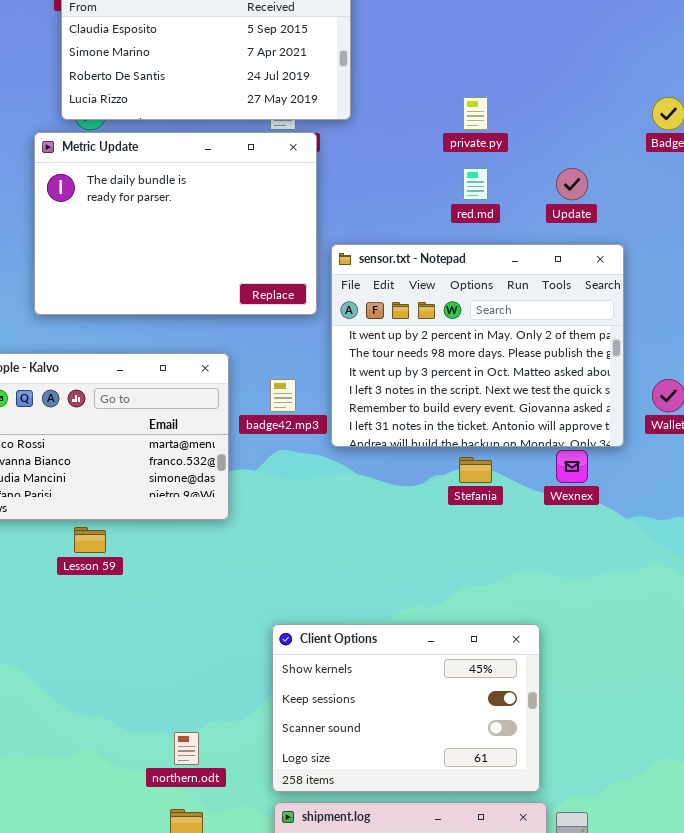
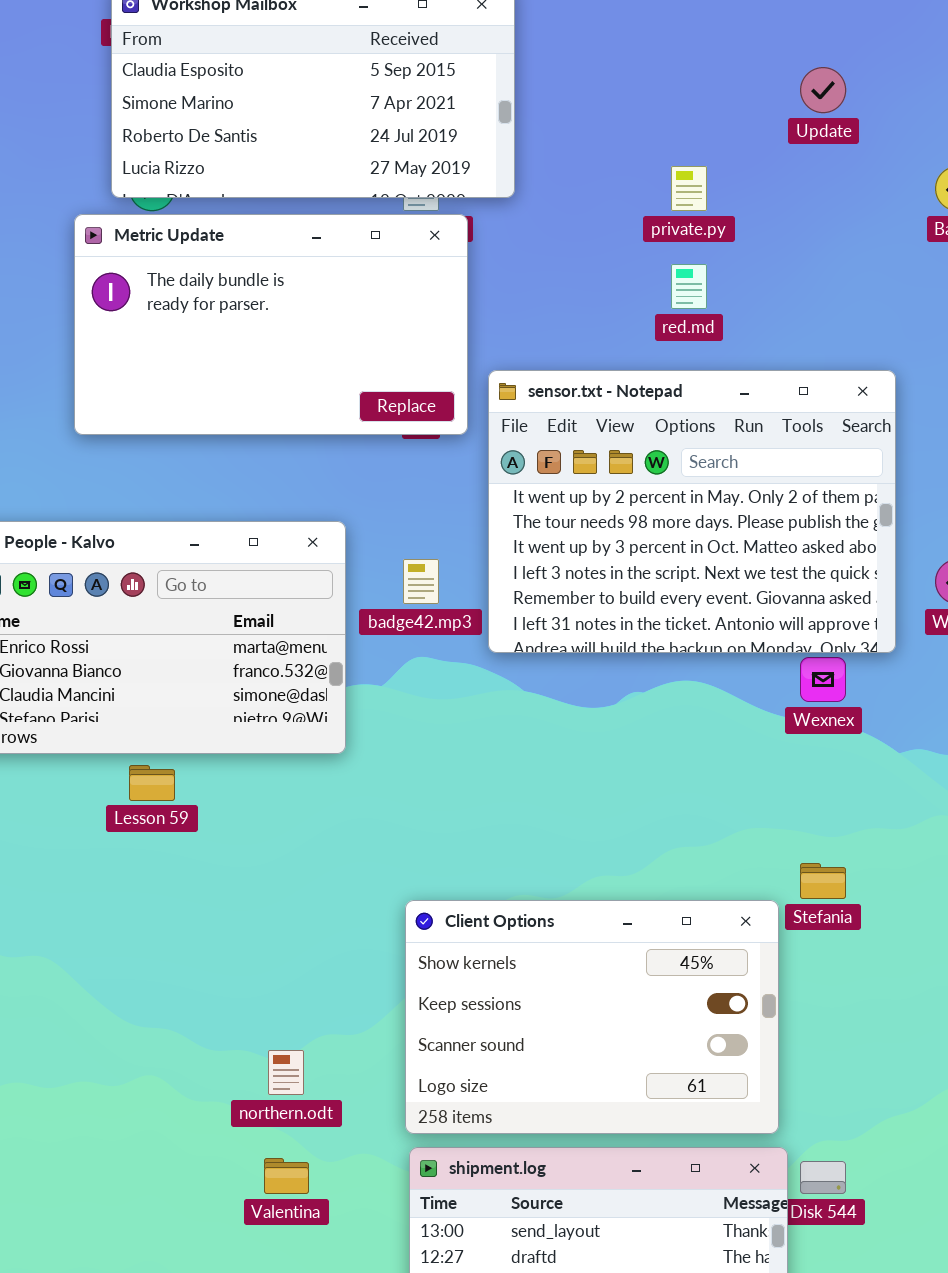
Metric Update: [34,132,317,315] -> [74,214,468,435], resized
Update: [556,168,588,200] -> [800,67,846,113], moved
Stefania: [459,457,492,483] -> [800,863,846,899], moved

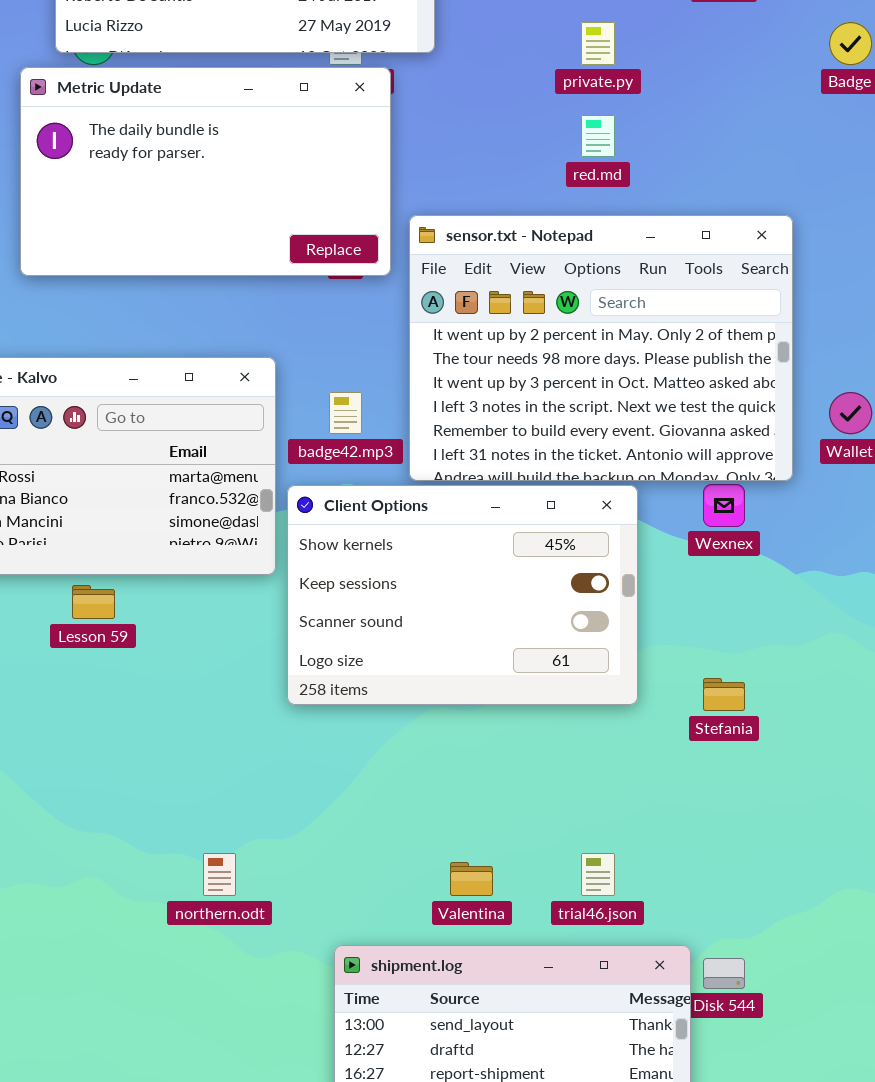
Client Options: [405,900,779,1134] -> [287,485,638,705], moved
Valentina: [264,1158,309,1194] -> [450,862,493,896], moved

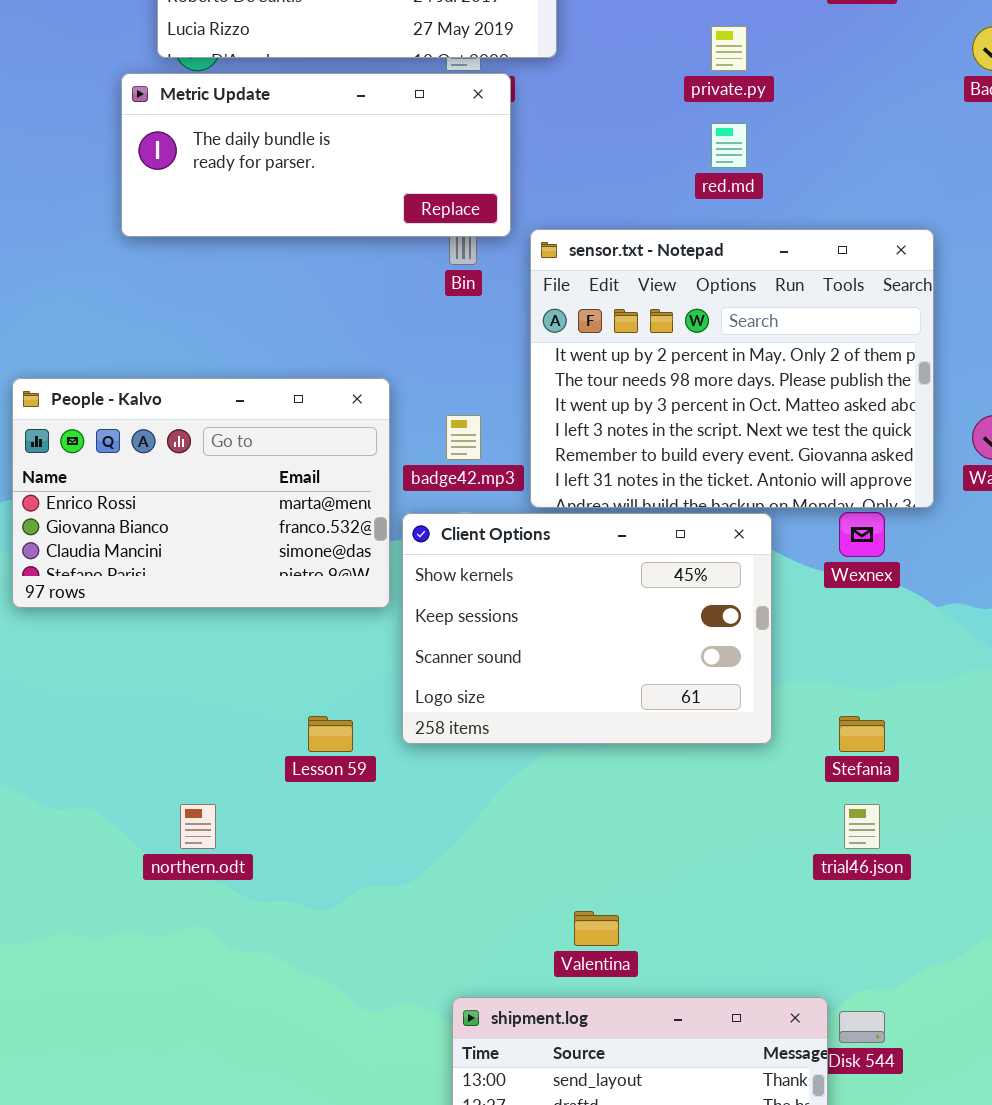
Metric Update: [20,67,391,276] -> [121,73,511,237], resized
Lesson 59: [72,585,115,619] -> [308,716,353,752], moved
northern.odt: [203,853,236,896] -> [180,804,216,849], moved
trial46.json: [581,853,615,896] -> [844,804,880,849], moved

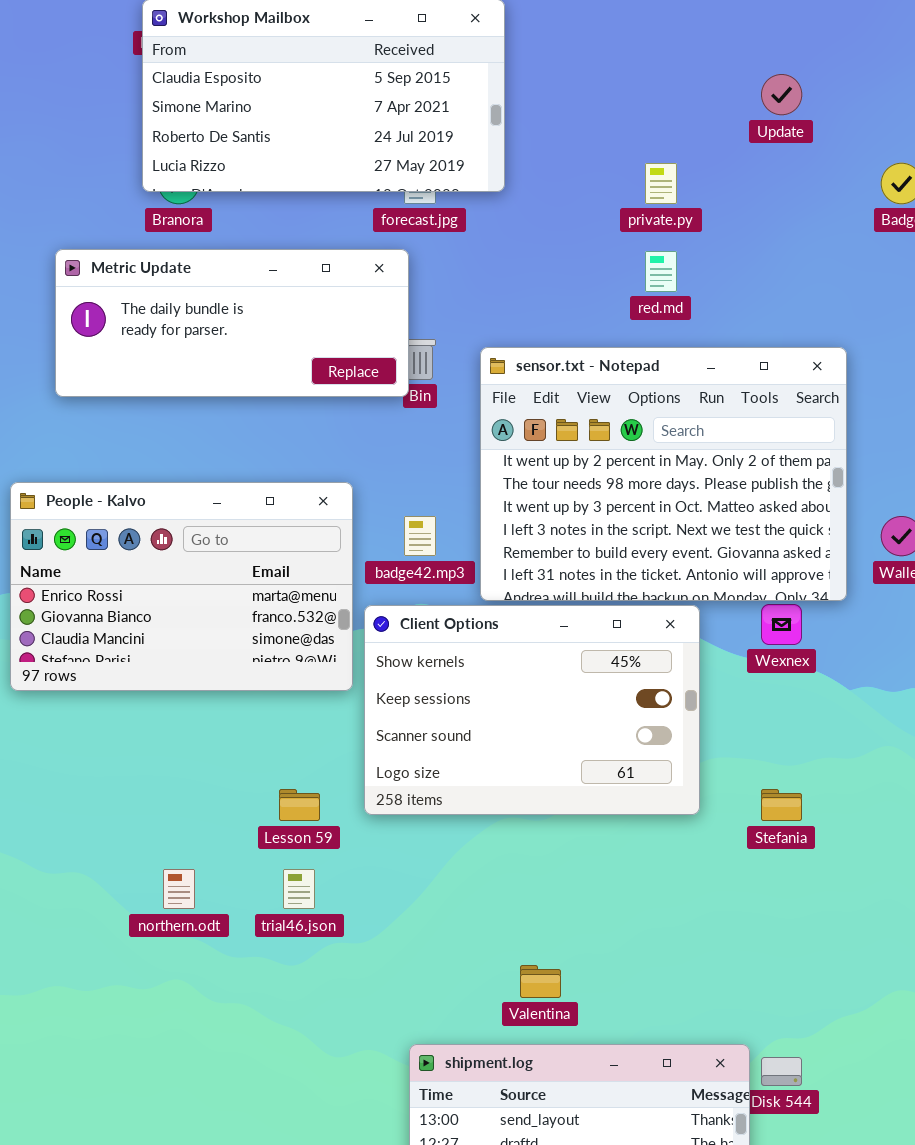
Metric Update: [121,73,511,237] -> [55,249,409,397], moved
trial46.json: [844,804,880,849] -> [283,869,315,909], moved

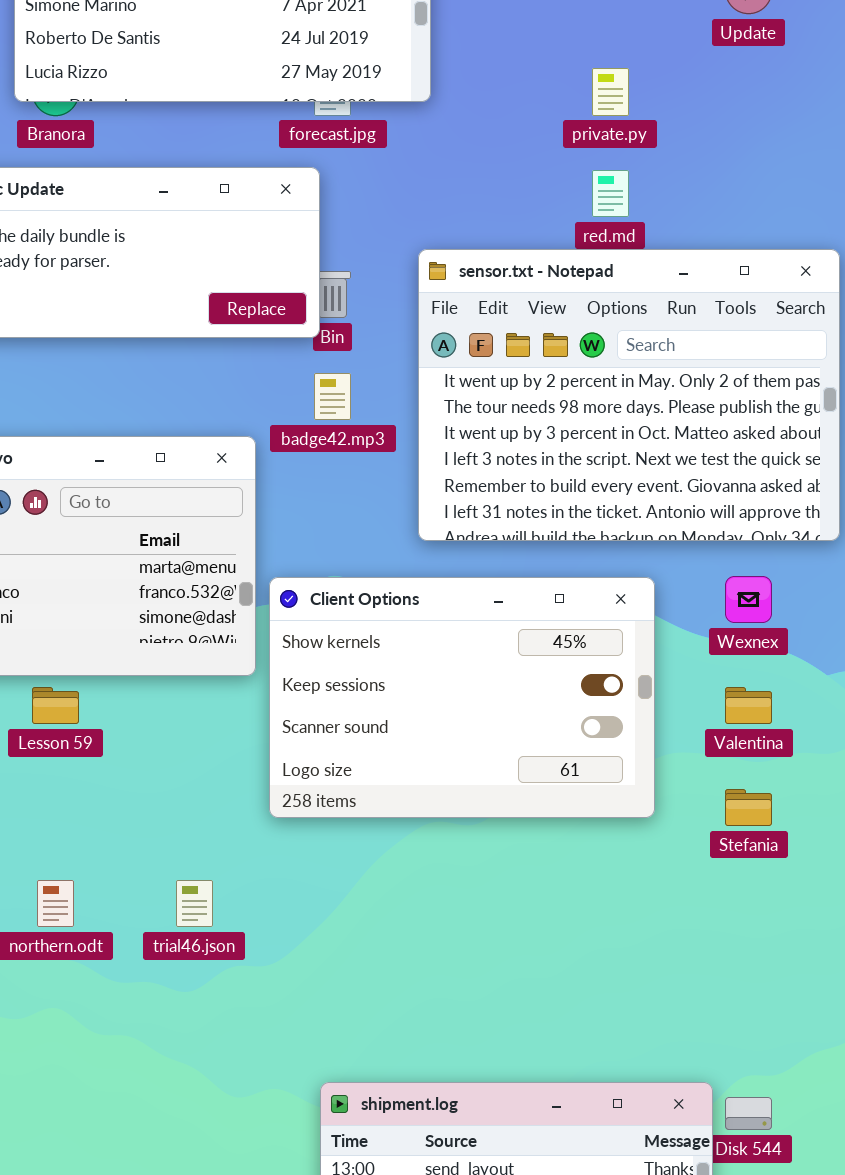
sensor.txt - Notepad: [480,347,847,601] -> [418,249,840,541], moved
badge42.mp3: [404,516,436,556] -> [314,373,351,420], moved
Lesson 59: [279,789,320,821] -> [32,687,79,724], moved
Valentina: [520,965,561,998] -> [725,687,772,724], moved

